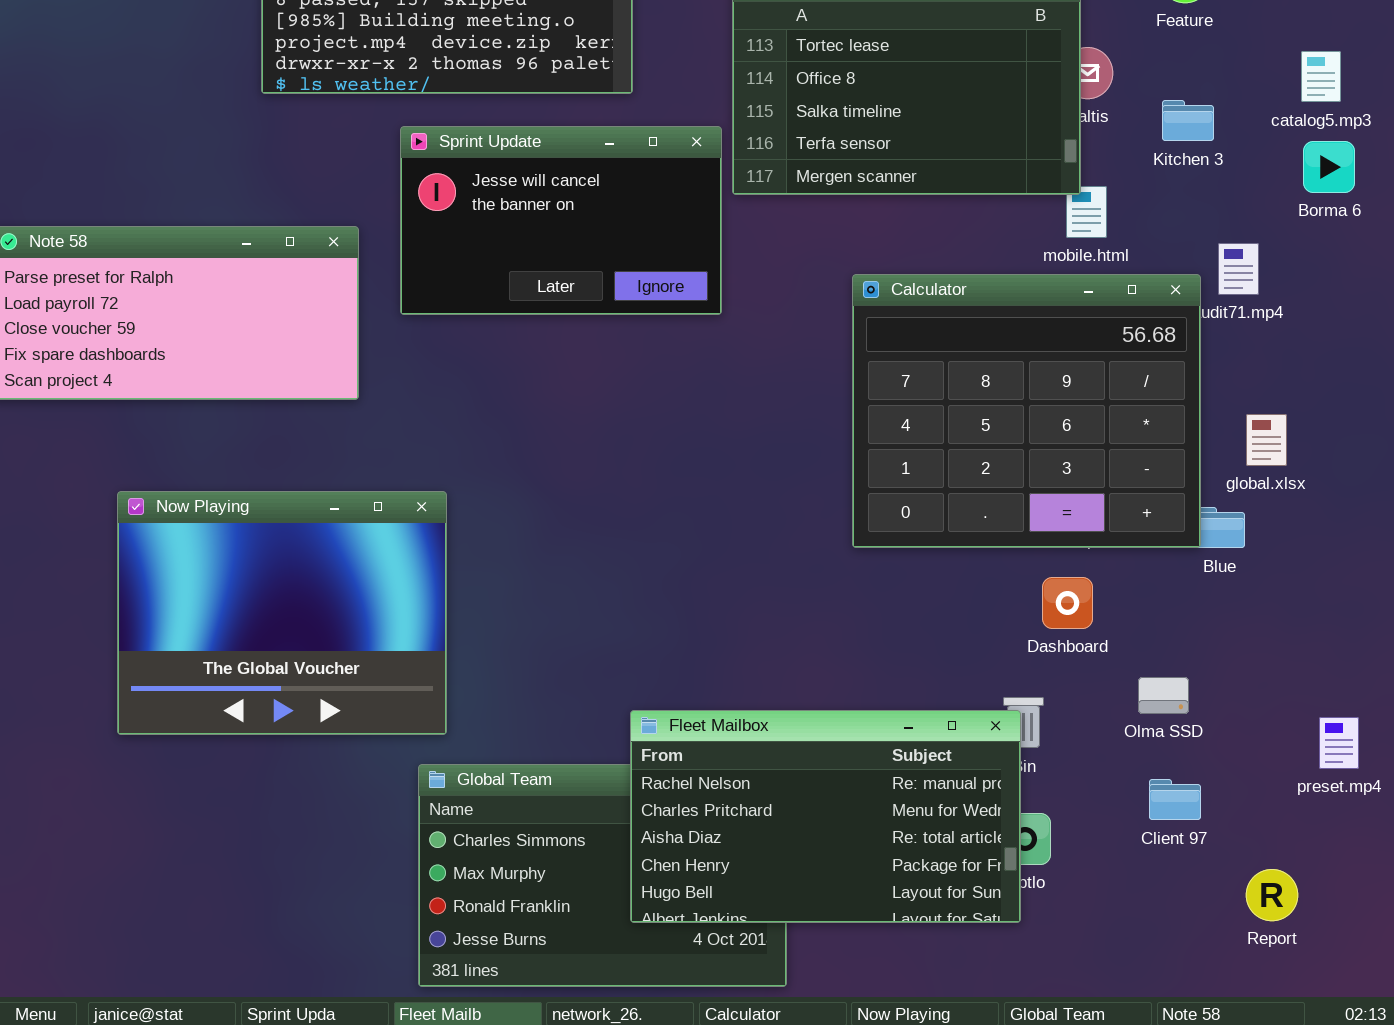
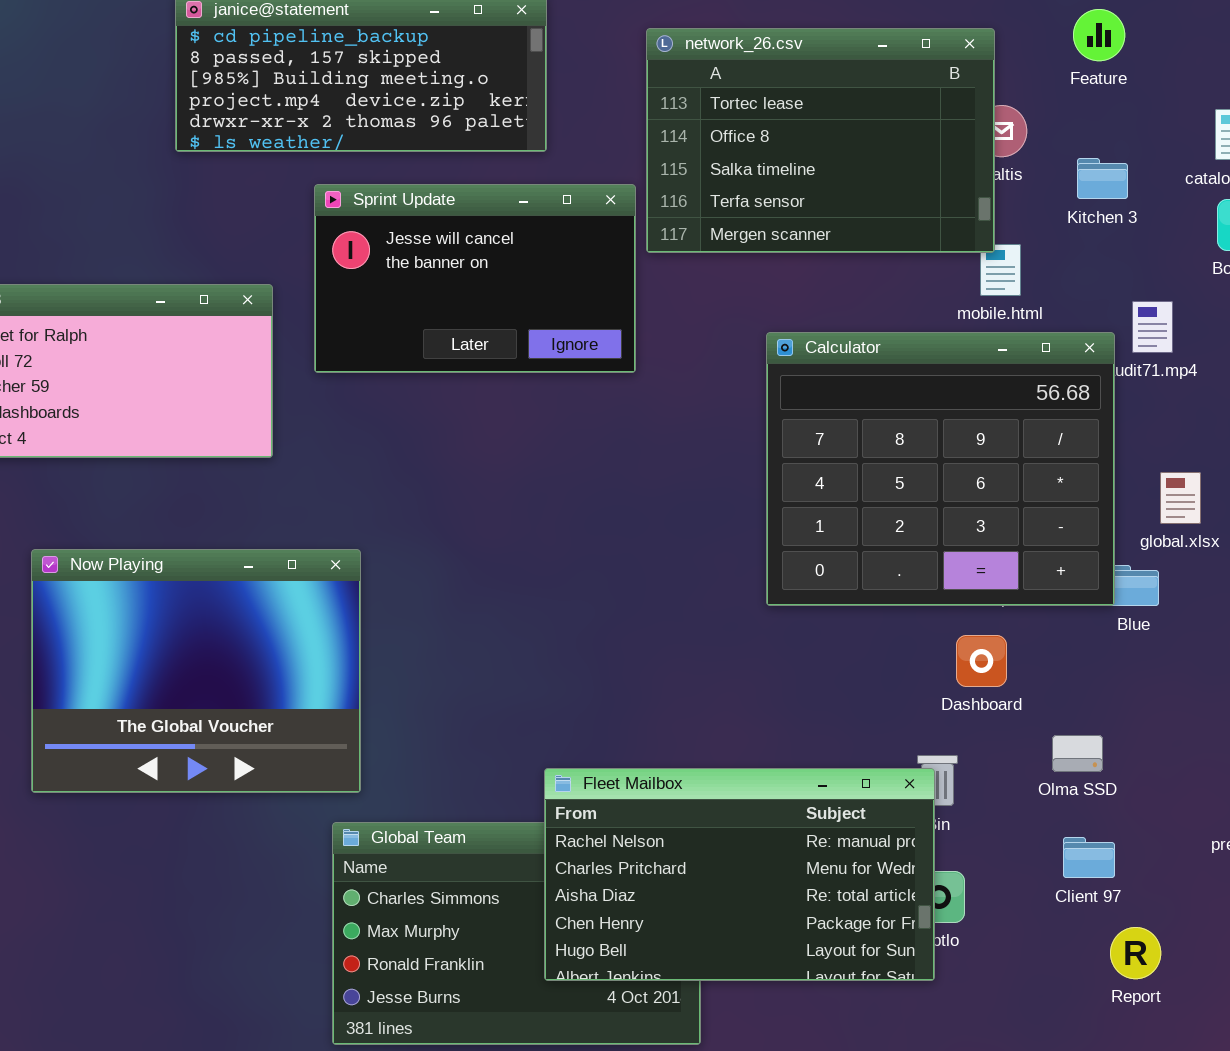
Report: [1246,869,1298,921] -> [1110,927,1161,979], moved

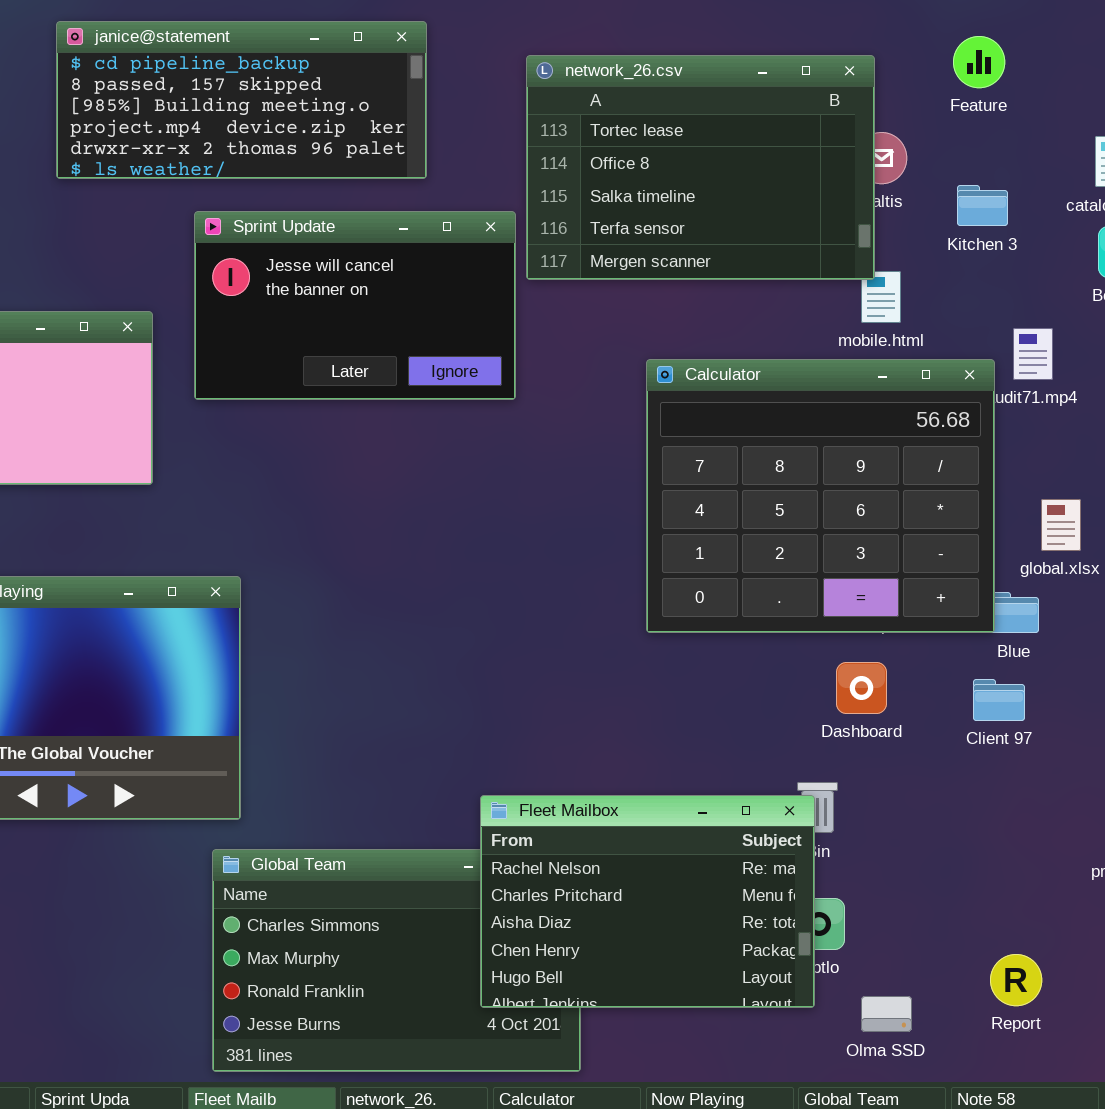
Olma SSD: [1052,735,1103,772] -> [861,996,912,1032], moved
Fleet Mailbox: [544,768,935,981] -> [480,795,815,1008], resized
Client 97: [1063,837,1115,878] -> [973,679,1025,721], moved

